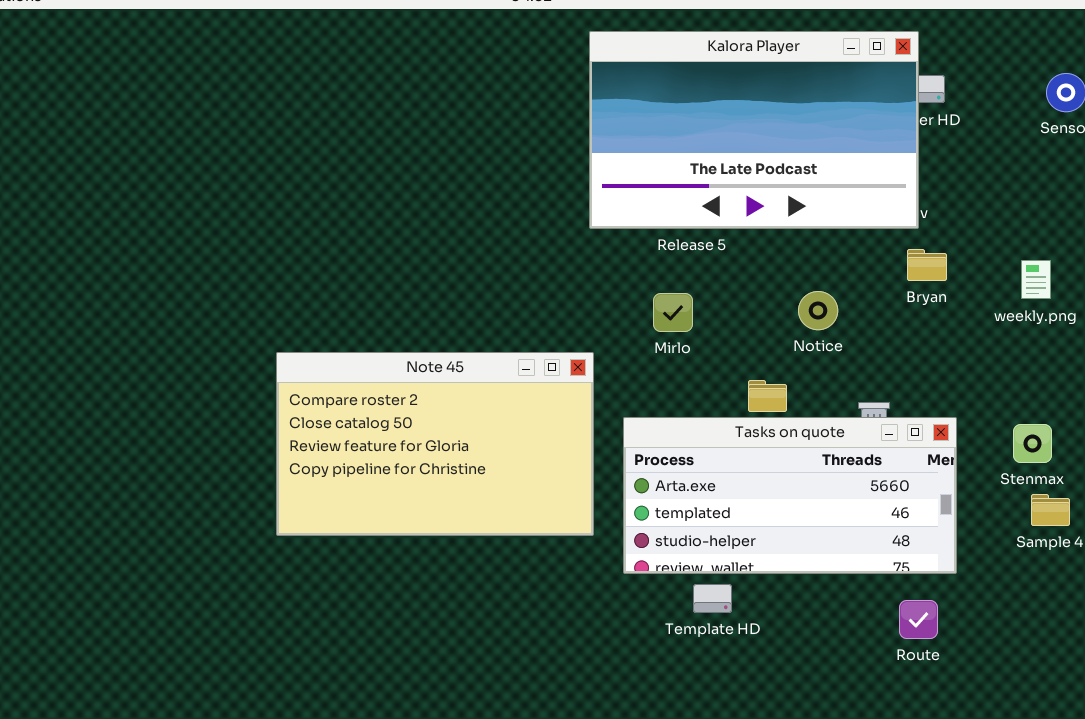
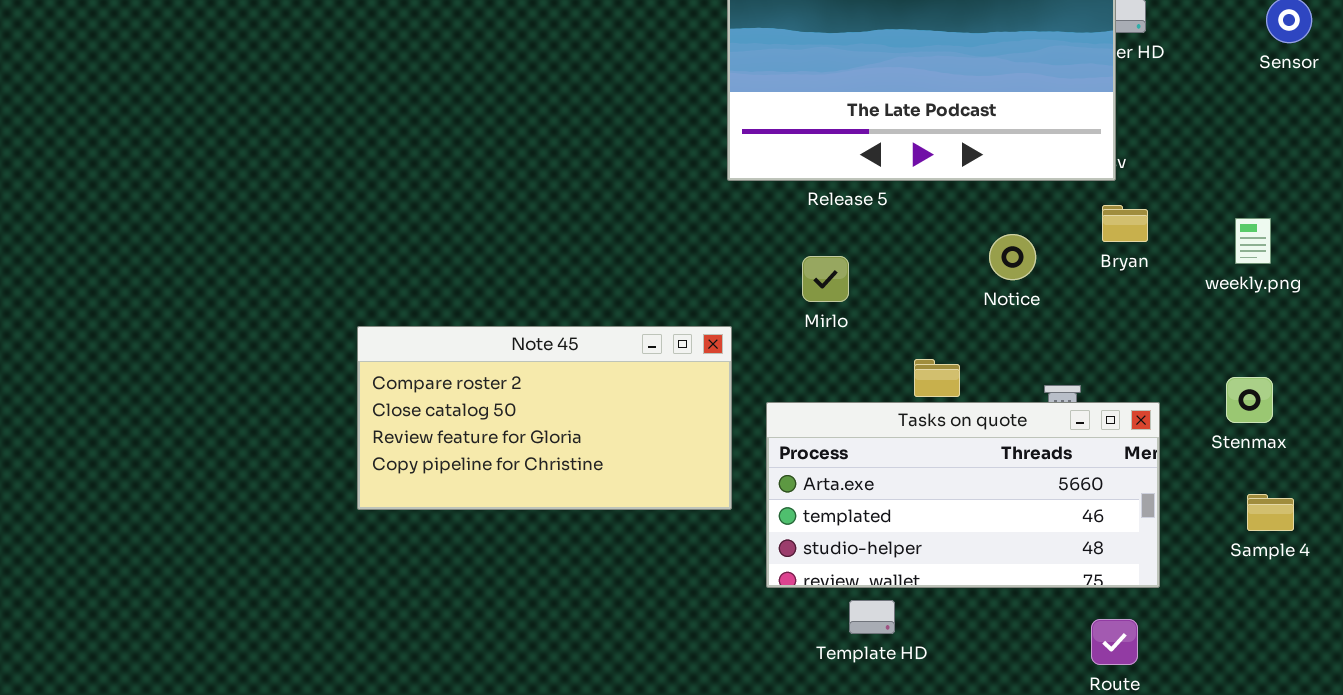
Notice: [798,291,838,330] -> [989,234,1036,280], moved
Note 45: [276,352,594,536] -> [357,326,732,510], resized
Stenmax: [1013,424,1052,463] -> [1226,377,1273,423], moved

